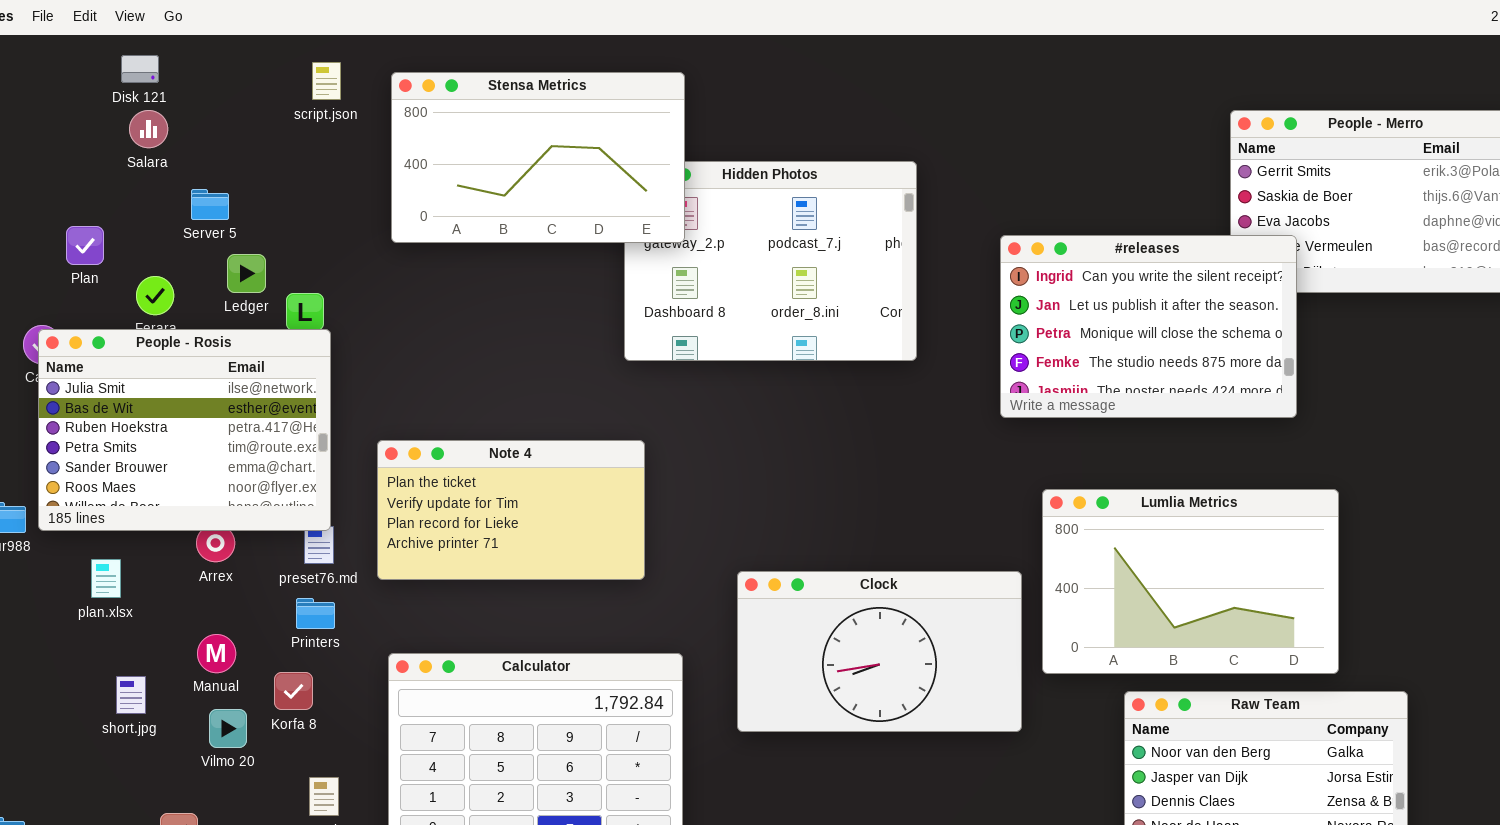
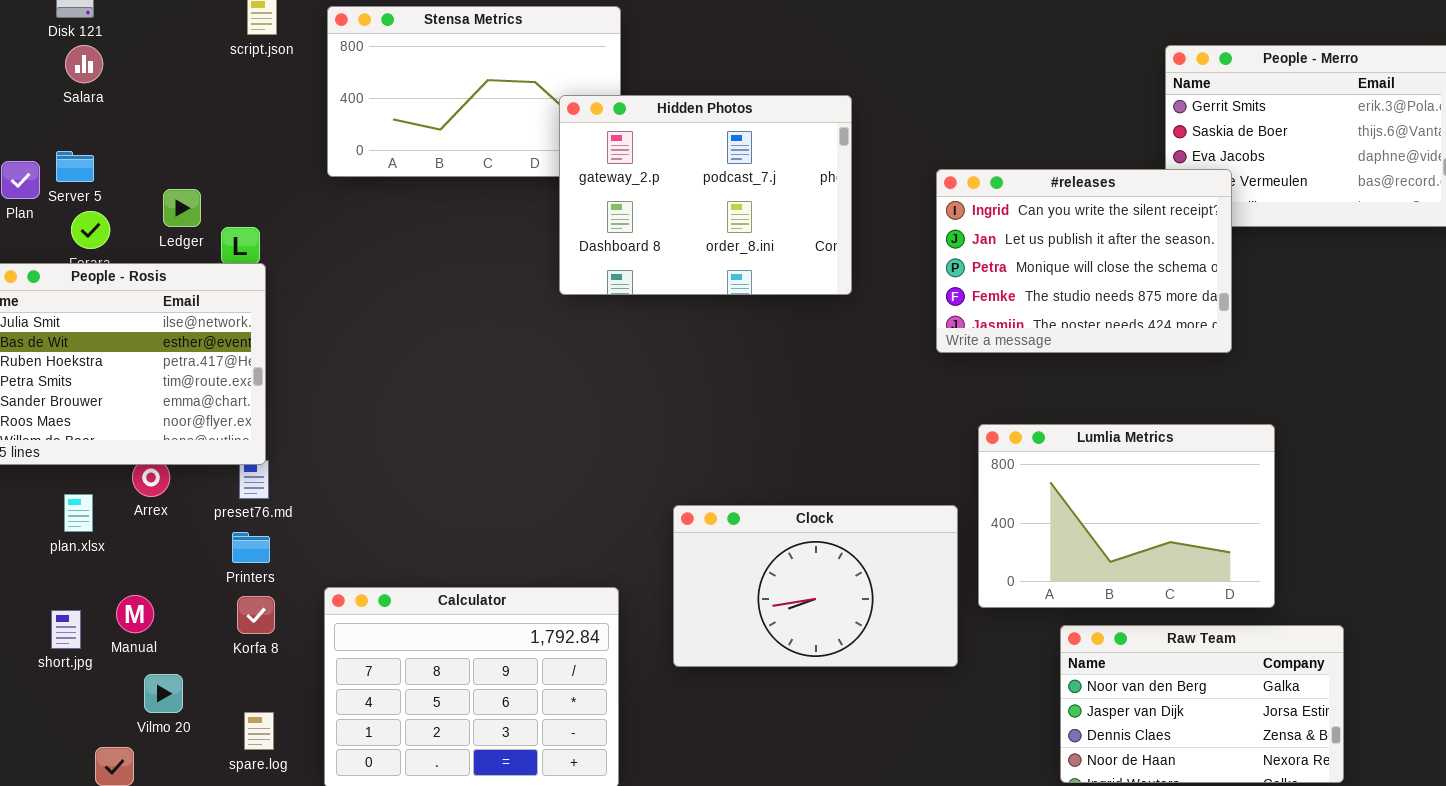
Hidden Photos: [624,161,917,361] -> [559,95,852,295], raised
Server 5: [191,189,229,220] -> [56,151,94,182], moved
Note 4: [377,440,645,580] -> none, closed
plan.xlsx: [91,559,121,598] -> [64,494,93,532], moved
Manual: [197,634,236,673] -> [116,595,154,633], moved
Korfa 8: [274,672,313,710] -> [237,596,275,634], moved
Vilmo 20: [209,709,247,748] -> [144,674,183,713], moved

